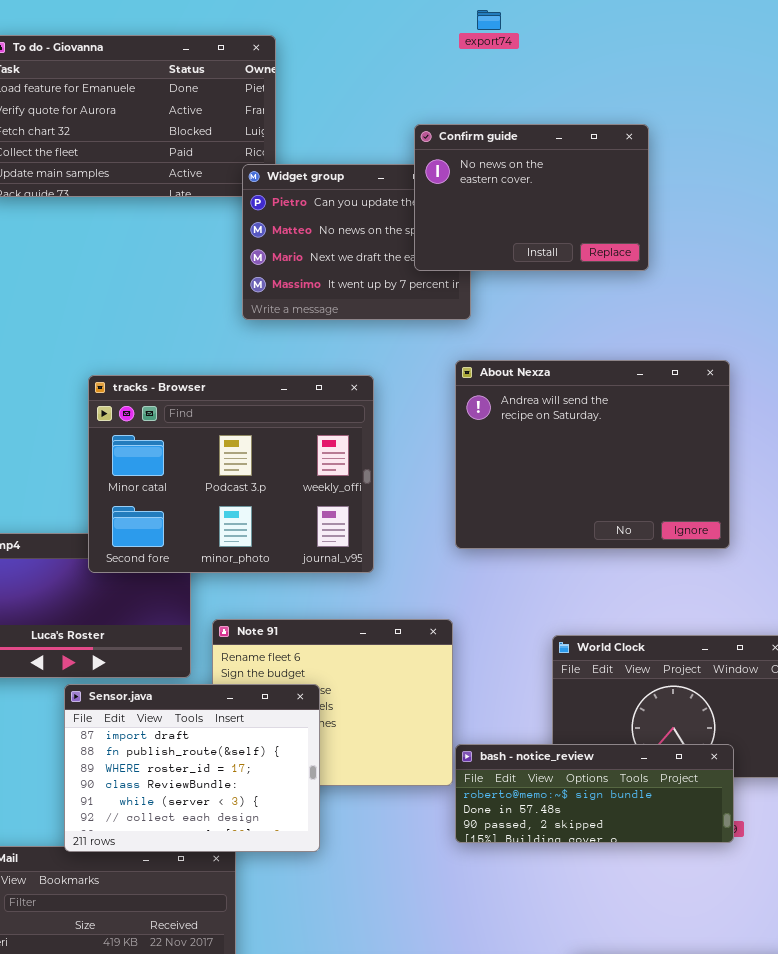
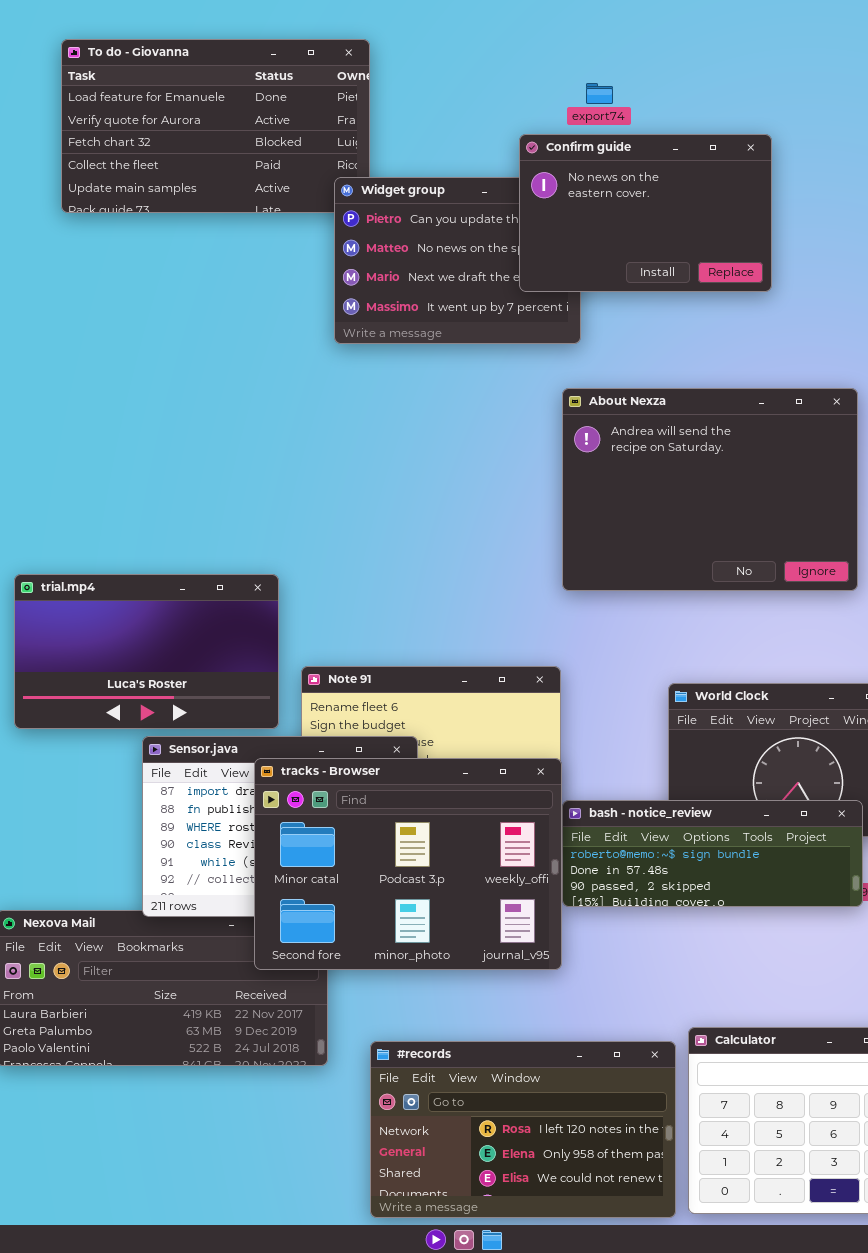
export74: [477,10,501,30] -> [586,83,613,104], moved
tracks - Browser: [88,375,374,573] -> [254,758,562,970], moved

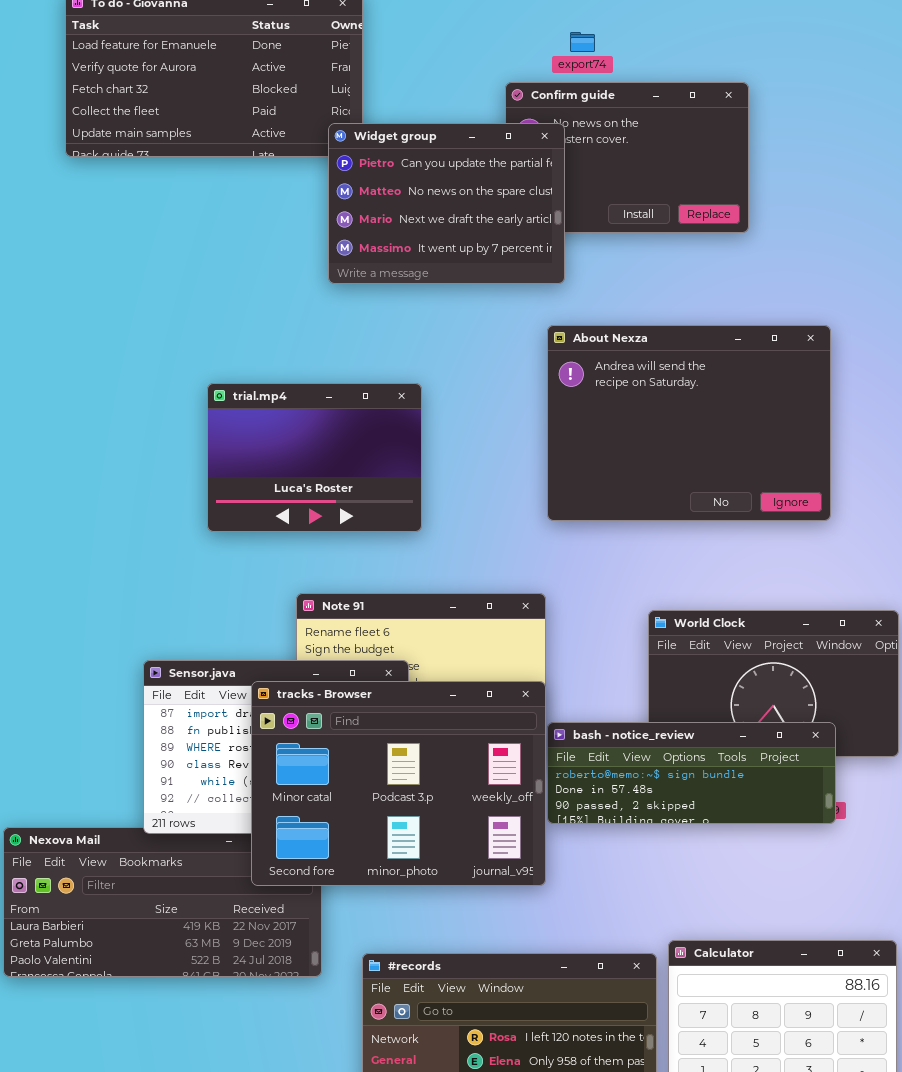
Widget group: [334,177,581,344] -> [328,123,565,284], raised
trial.mp4: [14,574,279,729] -> [207,383,422,532], moved, resized

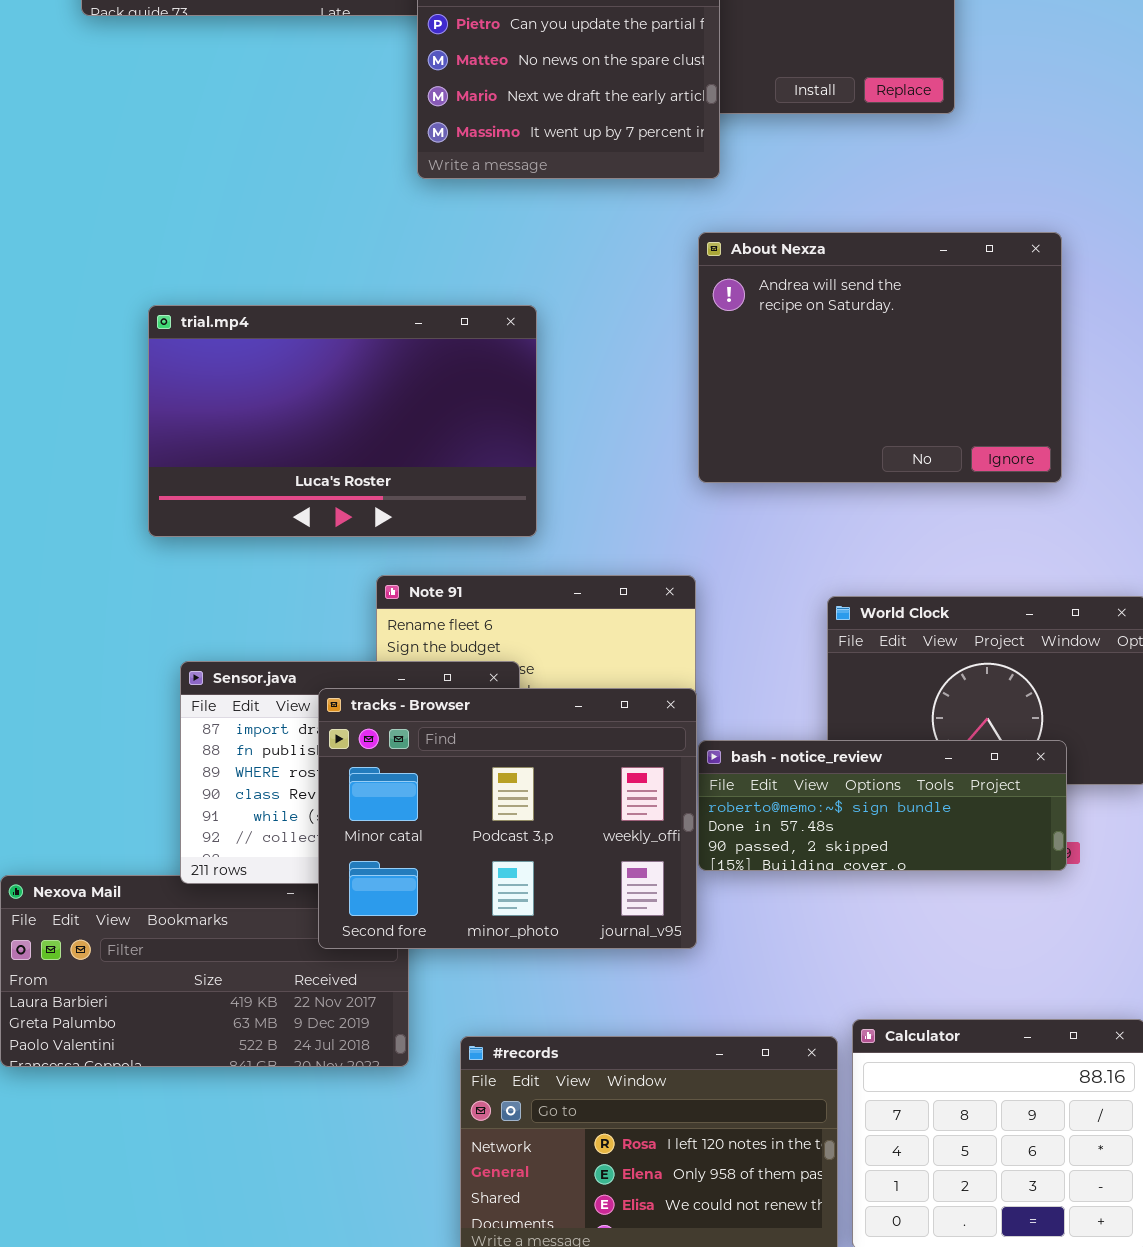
trial.mp4: [207,383,422,532] -> [148,305,537,537], resized

